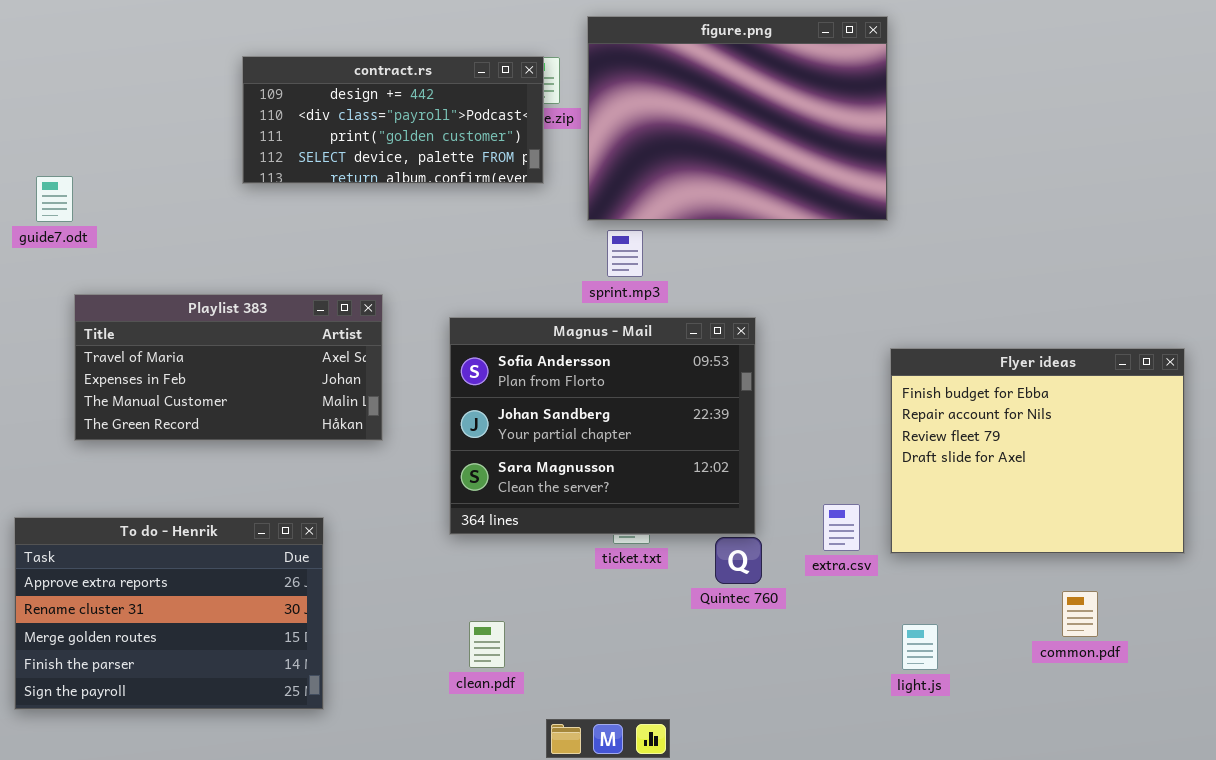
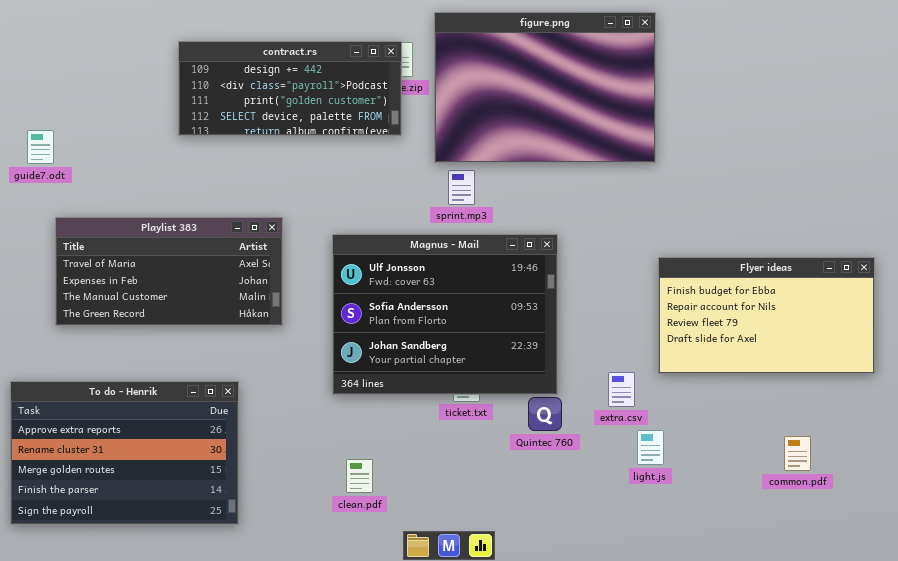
Magnus - Mail: [449,317,756,535] -> [332,234,558,395], scrolled up 1 row
Flyer ideas: [890,348,1185,554] -> [658,257,875,374], resized
light.js: [902,624,938,670] -> [637,430,664,465], moved

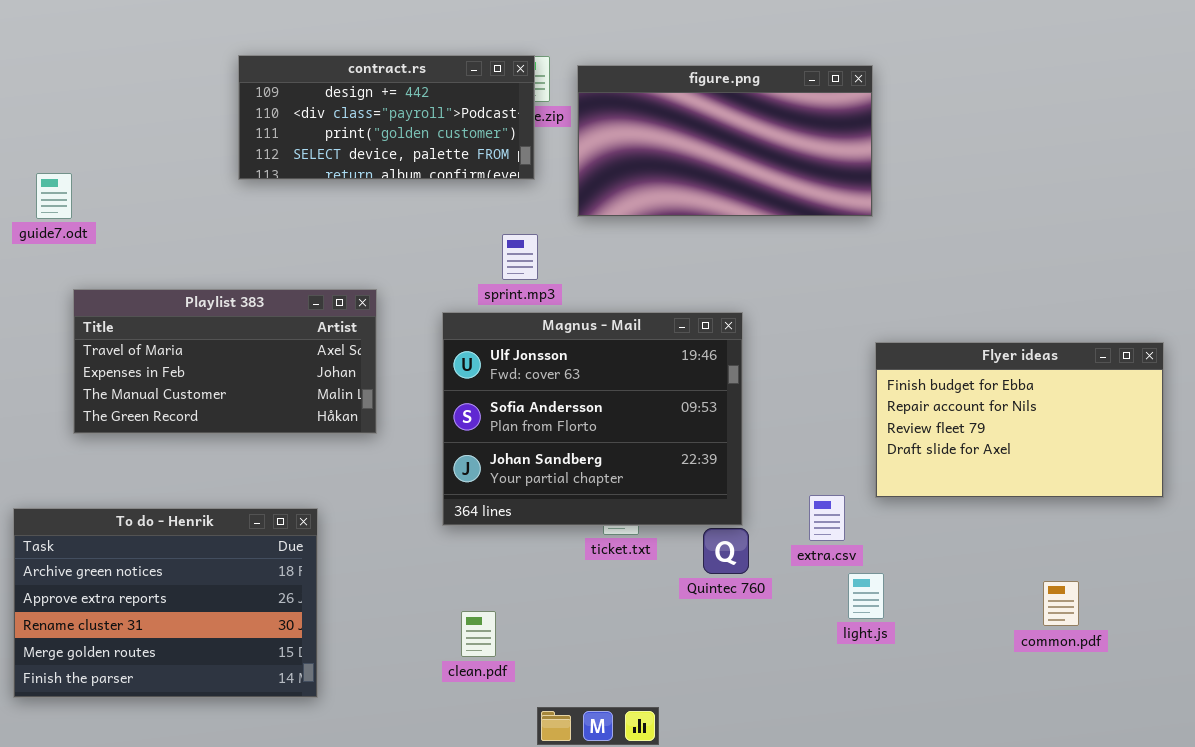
figure.png: [434,12,656,163] -> [577,65,873,217], resized
sprint.mp3: [448,170,475,205] -> [502,234,538,280], moved
To do - Henrik: [10,381,239,525] -> [13,508,318,698], scrolled up 1 row

